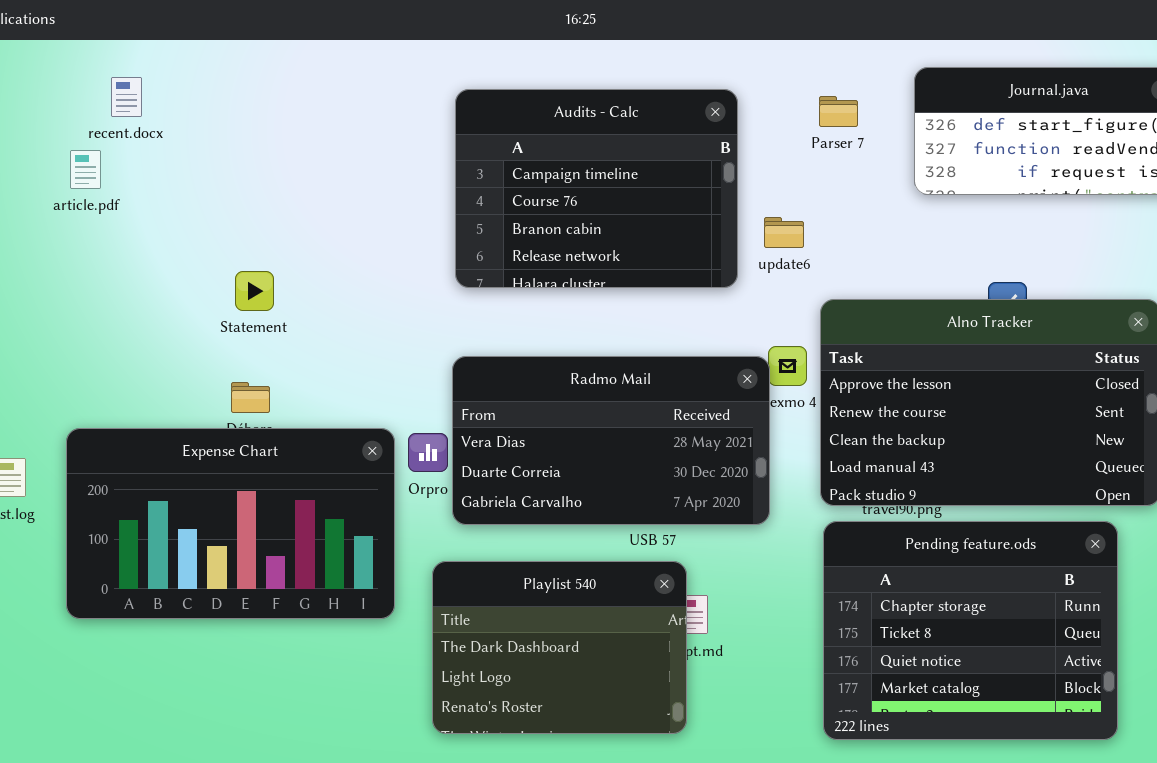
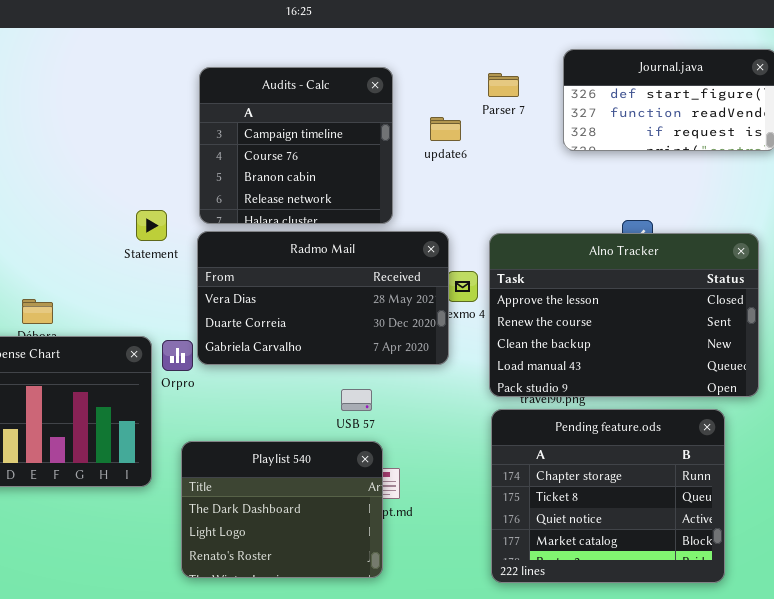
Audits - Calc: [455,89,738,288] -> [199,67,393,224], resized
update6: [764,217,804,248] -> [430,117,461,141], moved
Statement: [235,271,274,311] -> [136,210,167,241], moved
Radmo Mail: [452,356,770,525] -> [197,231,449,365], moved

